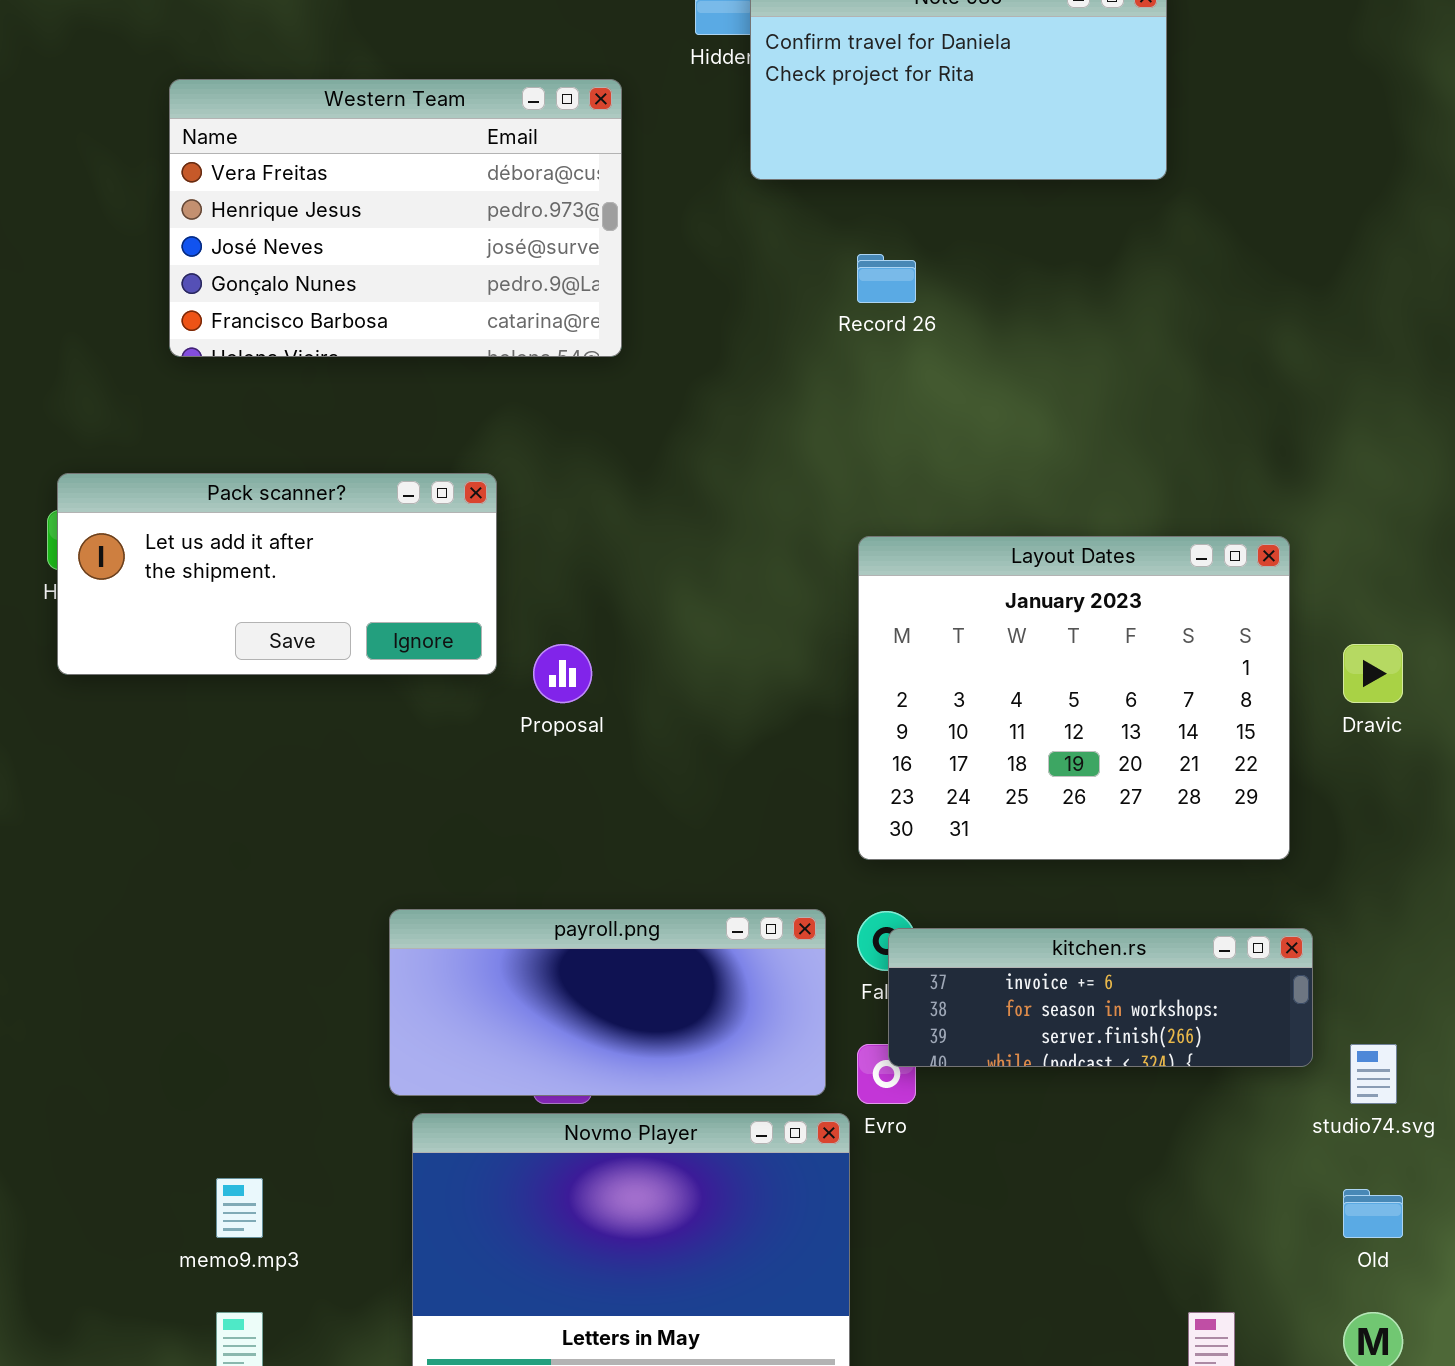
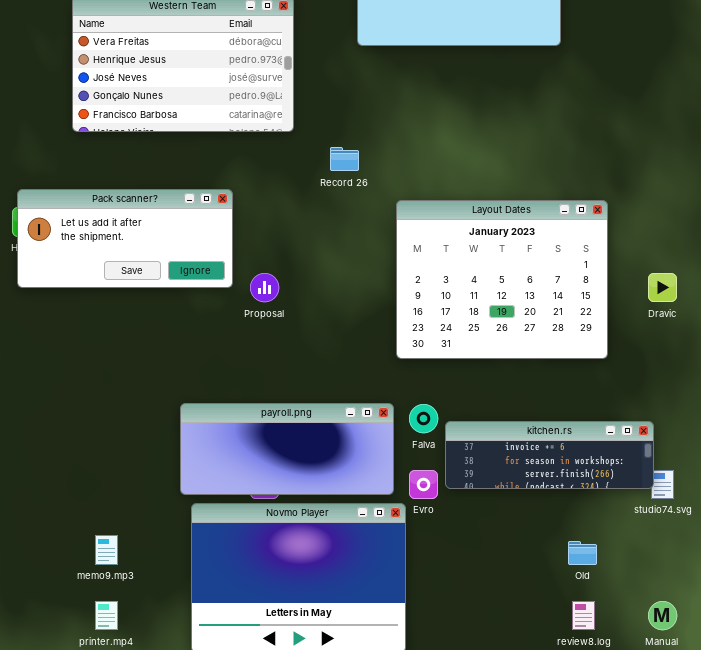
Record 26: [857,254,916,303] -> [330,147,359,171], moved
Layout Dates: [858,536,1290,860] -> [396,200,608,359], moved
kitchen.rs: [888,928,1313,1067] -> [445,421,654,489], moved
Old: [1343,1189,1403,1238] -> [568,541,597,565], moved

